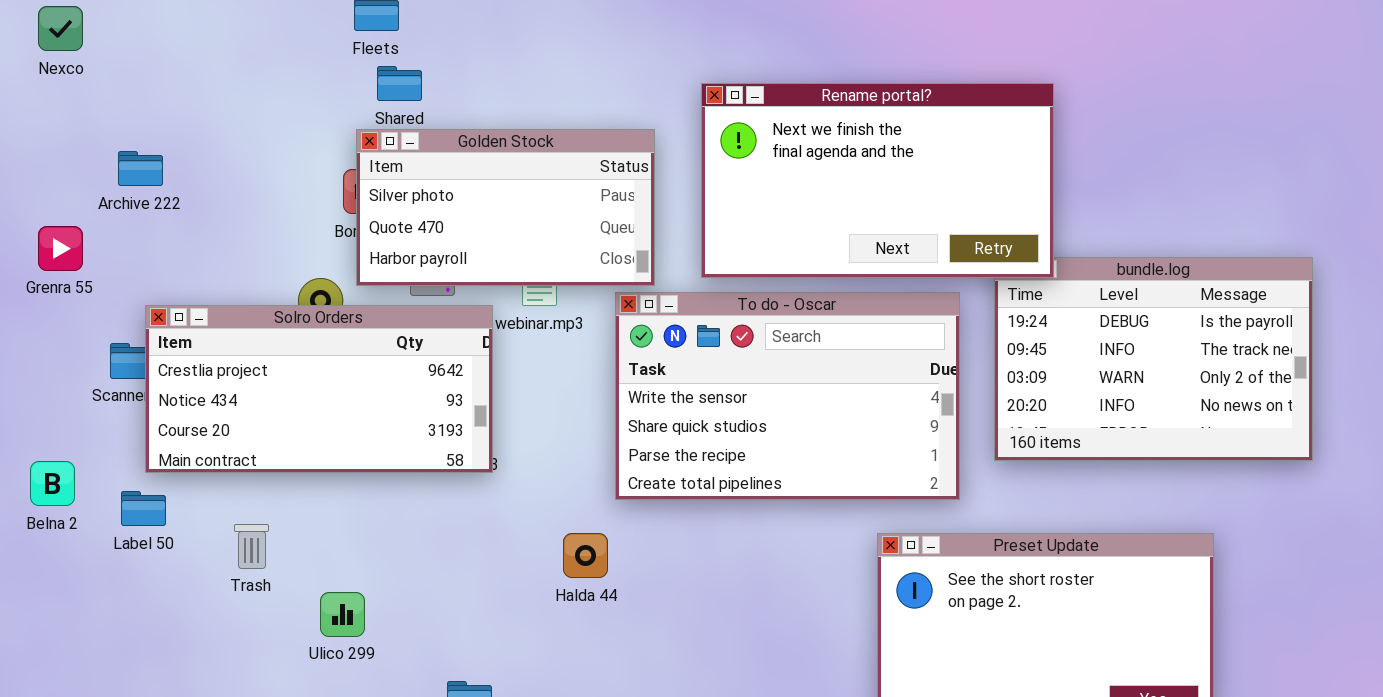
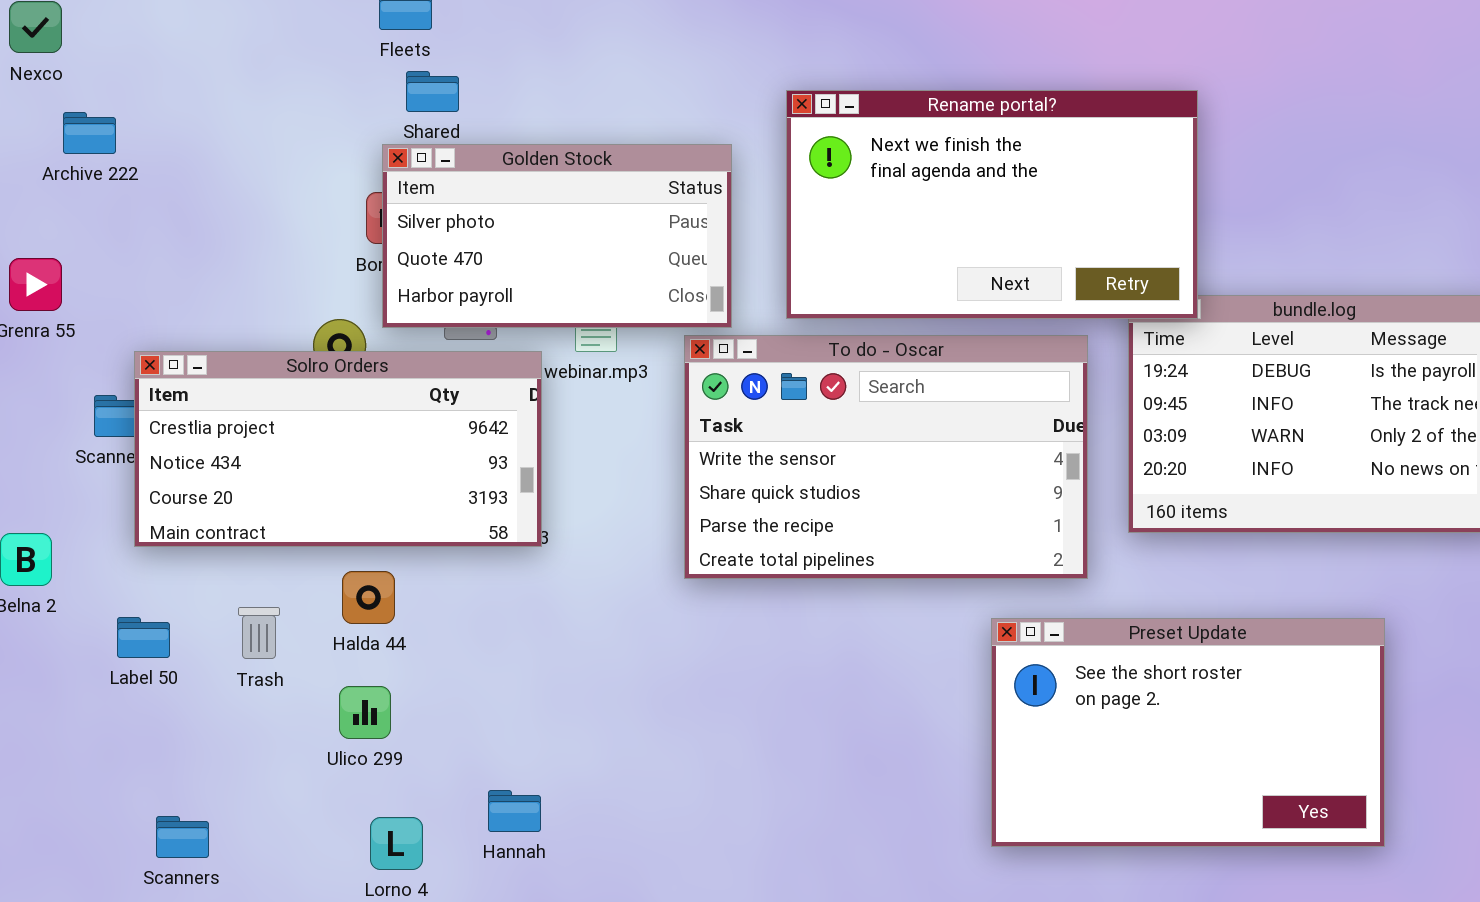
Archive 222: [118,151,163,186] -> [63,112,116,154], moved
Label 50: [121,491,166,526] -> [117,617,170,658], moved
Halda 44: [563,533,608,578] -> [342,571,395,624], moved

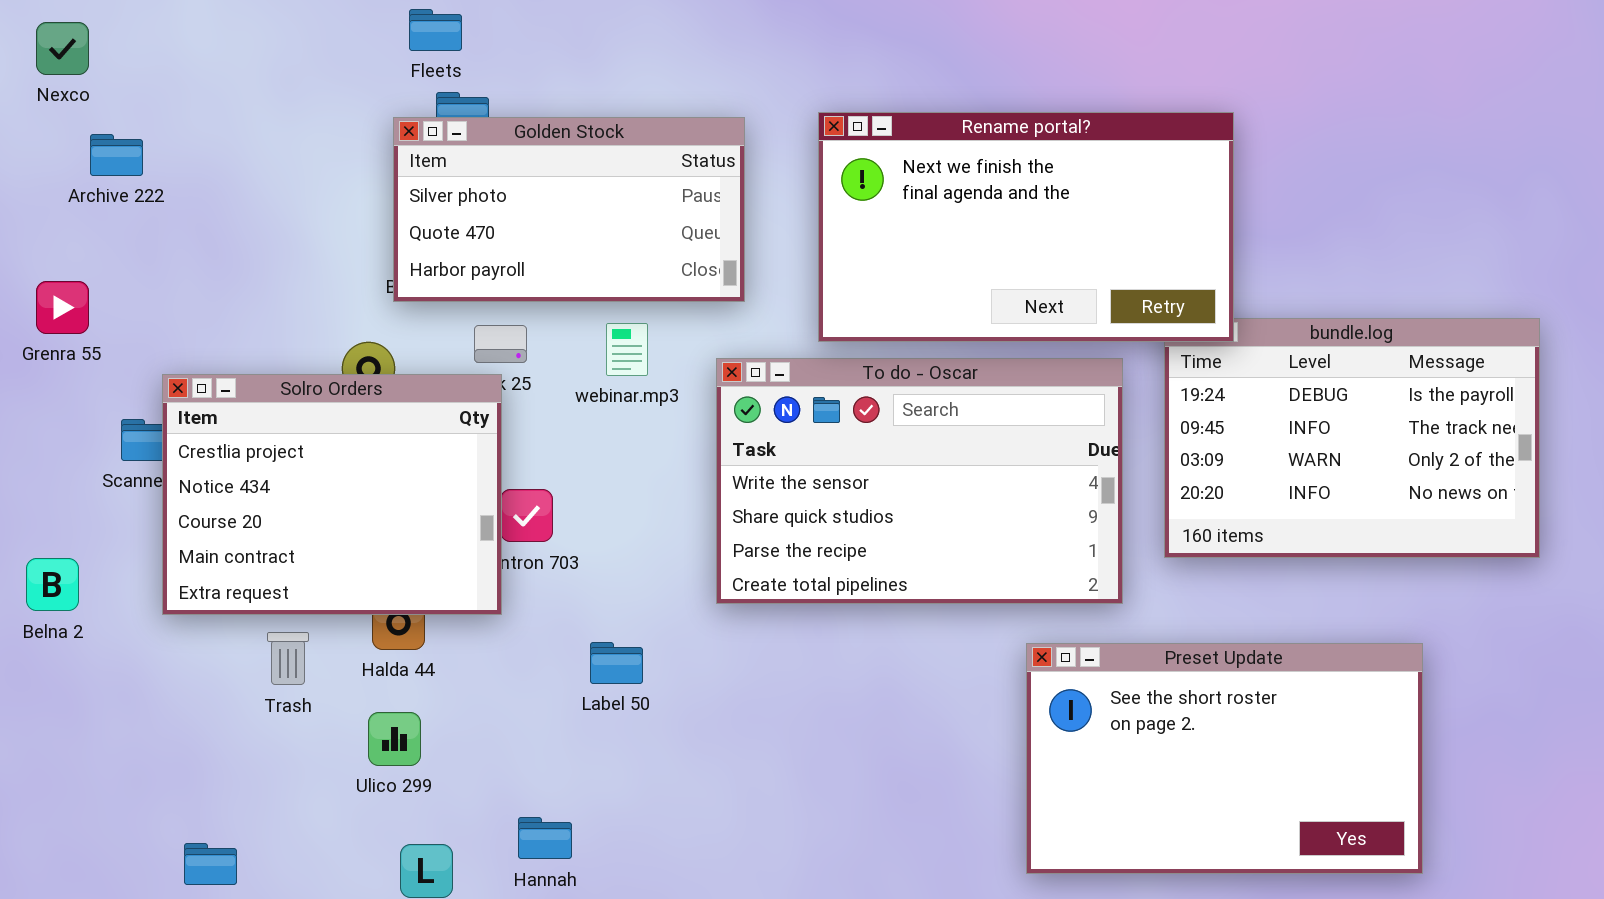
Golden Stock: [382,144,732,328] -> [393,117,745,302], moved
Solro Orders: [134,351,542,547] -> [162,374,502,615], resized
Label 50: [117,617,170,658] -> [590,642,643,684], moved

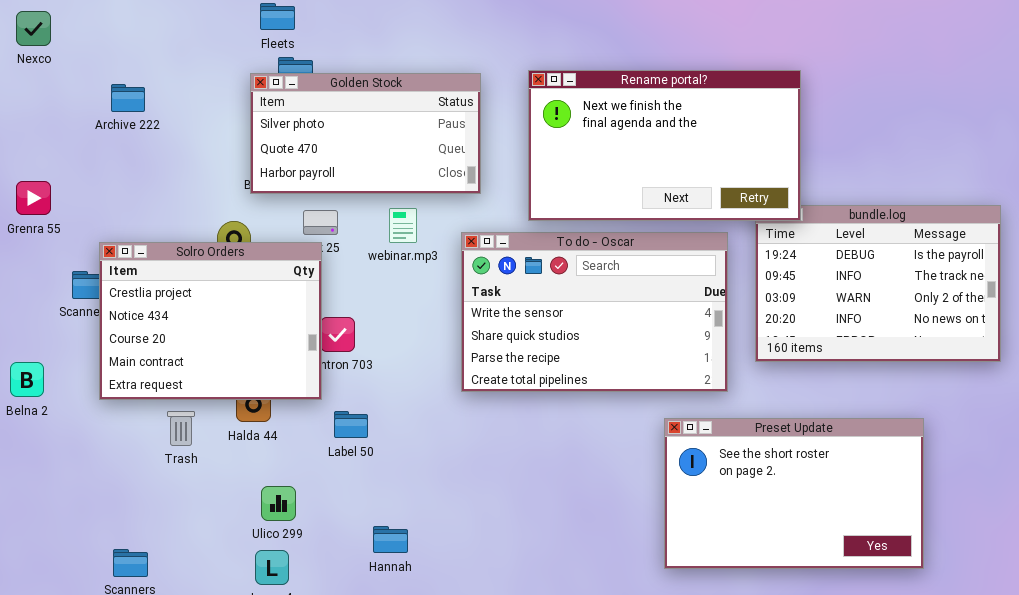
Archive 222: [90,134,143,176] -> [111,84,145,112], moved
Label 50: [590,642,643,684] -> [334,411,368,438], moved
Ulico 299: [368,712,421,766] -> [261,486,296,521], moved
Hannah: [518,817,572,859] -> [373,526,408,553], moved

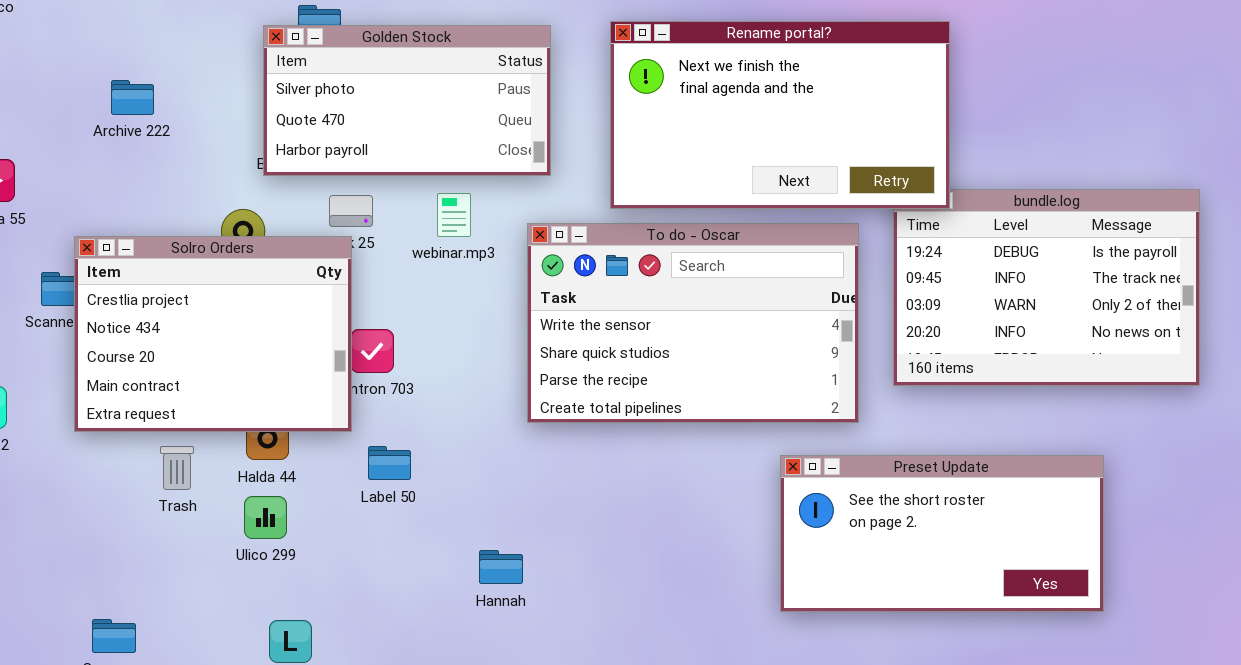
Archive 222: [111,84,145,112] -> [111,80,154,115], moved
Preset Update: [664,418,924,569] -> [780,455,1104,612], resized
Ulico 299: [261,486,296,521] -> [244,496,287,539], moved
Hannah: [373,526,408,553] -> [479,550,523,584], moved

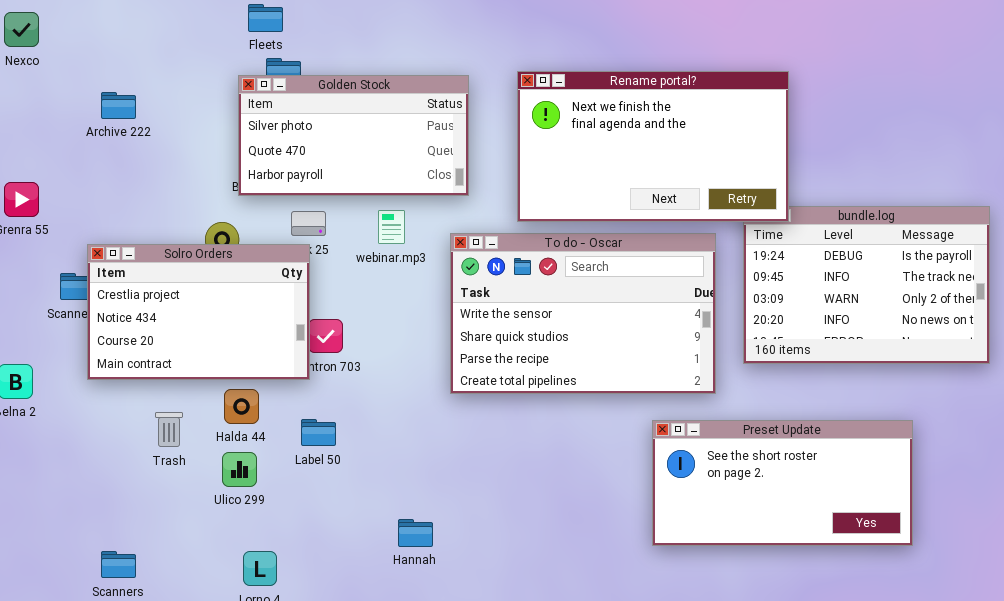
Archive 222: [111,80,154,115] -> [101,92,136,119], moved
Solro Orders: [74,236,352,432] -> [87,244,310,380], resized
Label 50: [368,446,411,480] -> [301,419,336,446], moved
Hannah: [479,550,523,584] -> [398,519,433,547], moved

